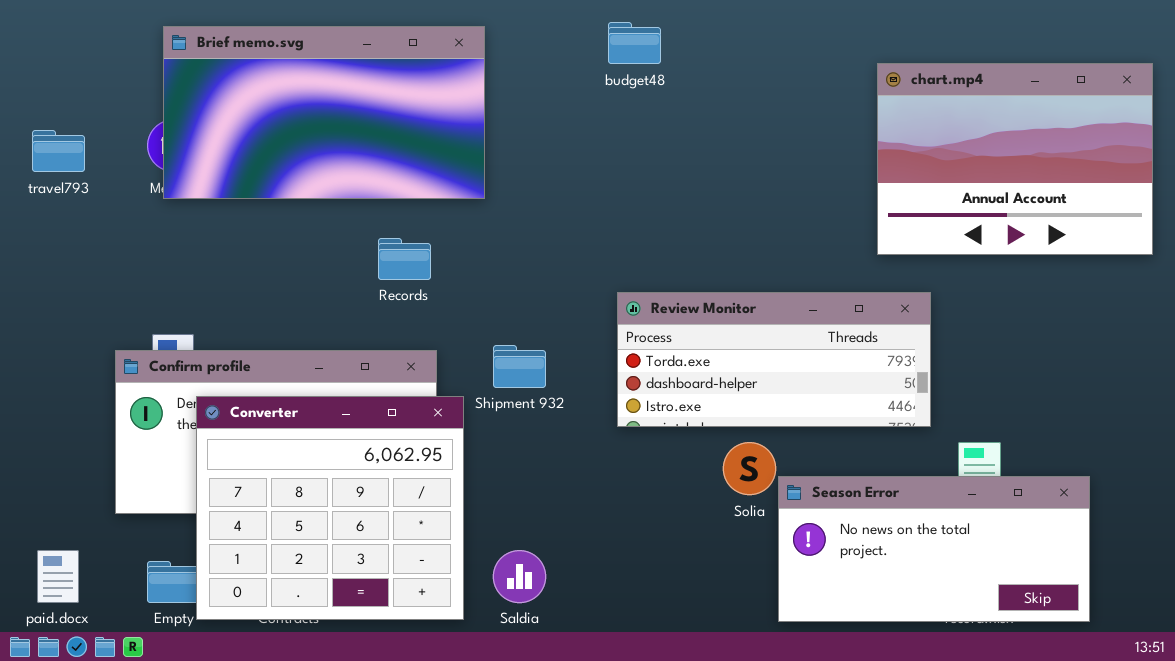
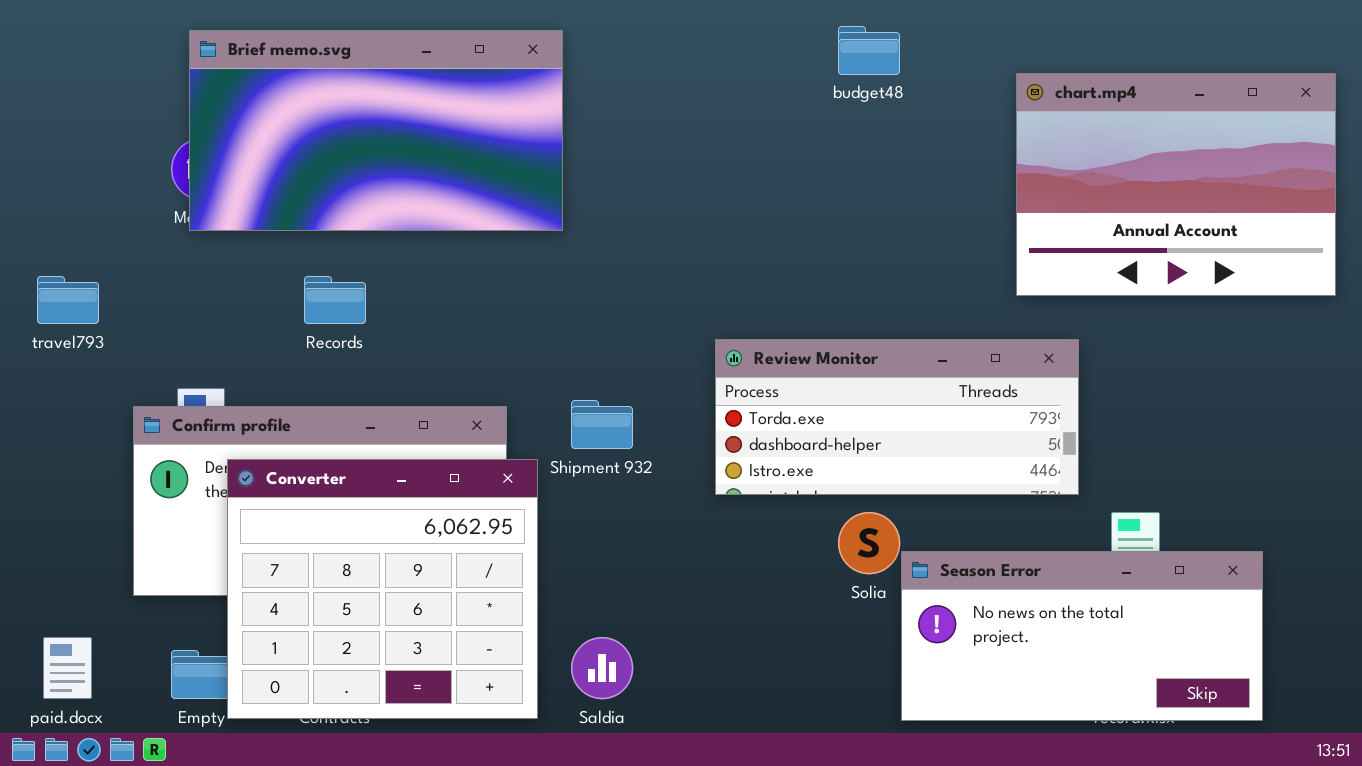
budget48: [608,22,661,64] -> [838,26,900,75], moved
travel793: [32,130,85,172] -> [37,276,99,324], moved
Records: [378,238,431,280] -> [304,276,366,324], moved

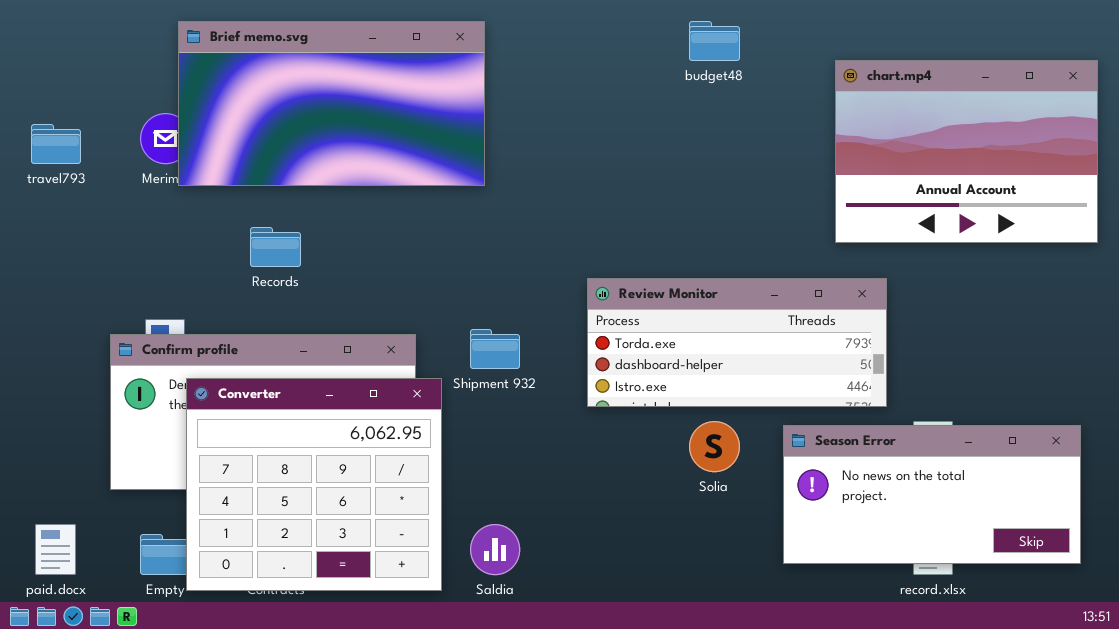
Brief memo.svg: [189,30,563,231] -> [178,21,485,186], moved
travel793: [37,276,99,324] -> [31,124,81,164], moved
Season Error: [901,551,1263,721] -> [783,425,1081,564], moved

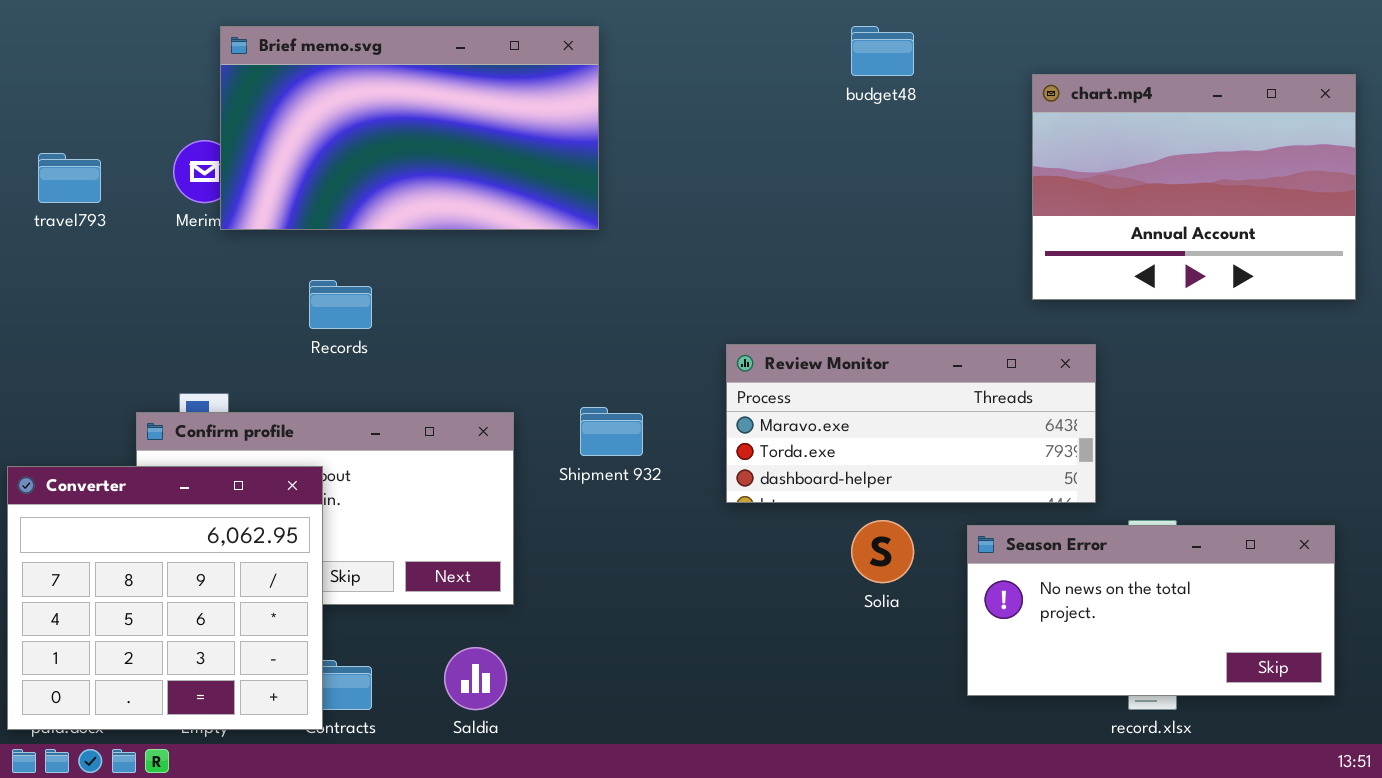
Review Monitor: [587,278,887,407] -> [726,344,1096,503], scrolled up 1 row
Converter: [186,378,442,591] -> [7,466,323,730], moved
Saldia: [470,524,520,575] -> [444,647,507,710], moved

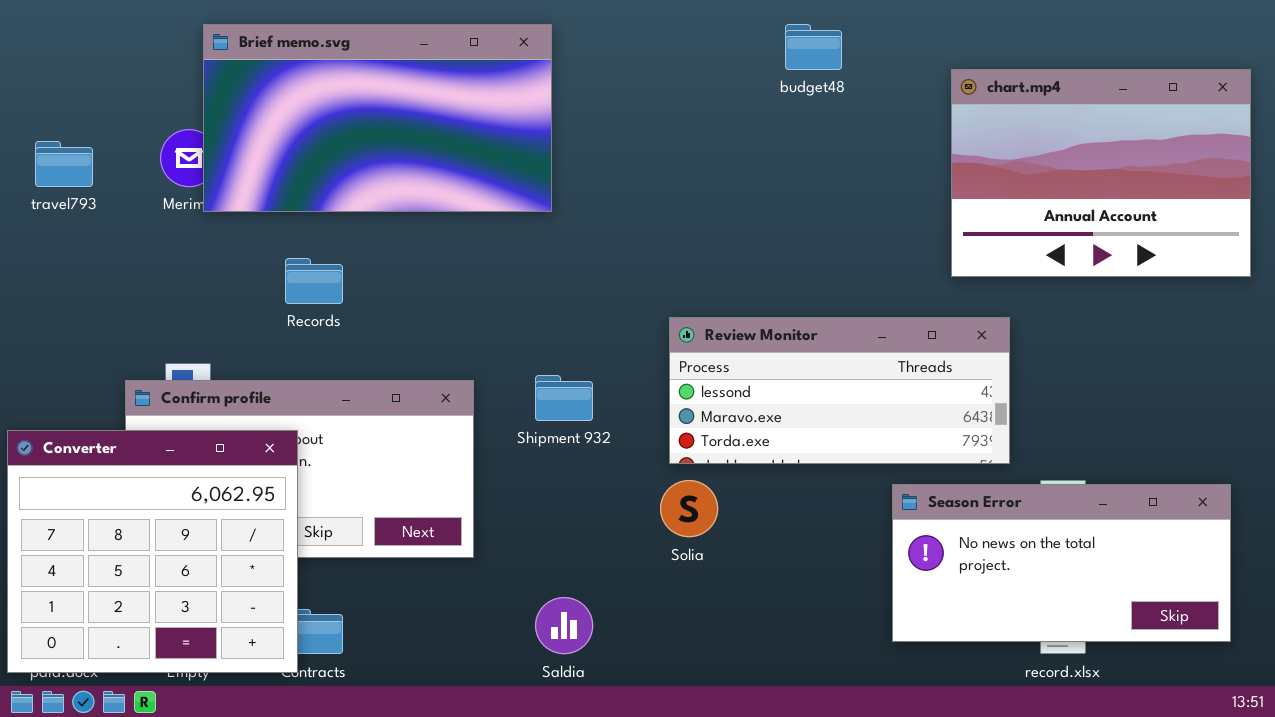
Review Monitor: [726,344,1096,503] -> [669,317,1010,464], scrolled up 1 row
Solia: [851,520,914,583] -> [660,480,718,537], moved
Saldia: [444,647,507,710] -> [535,597,593,654], moved

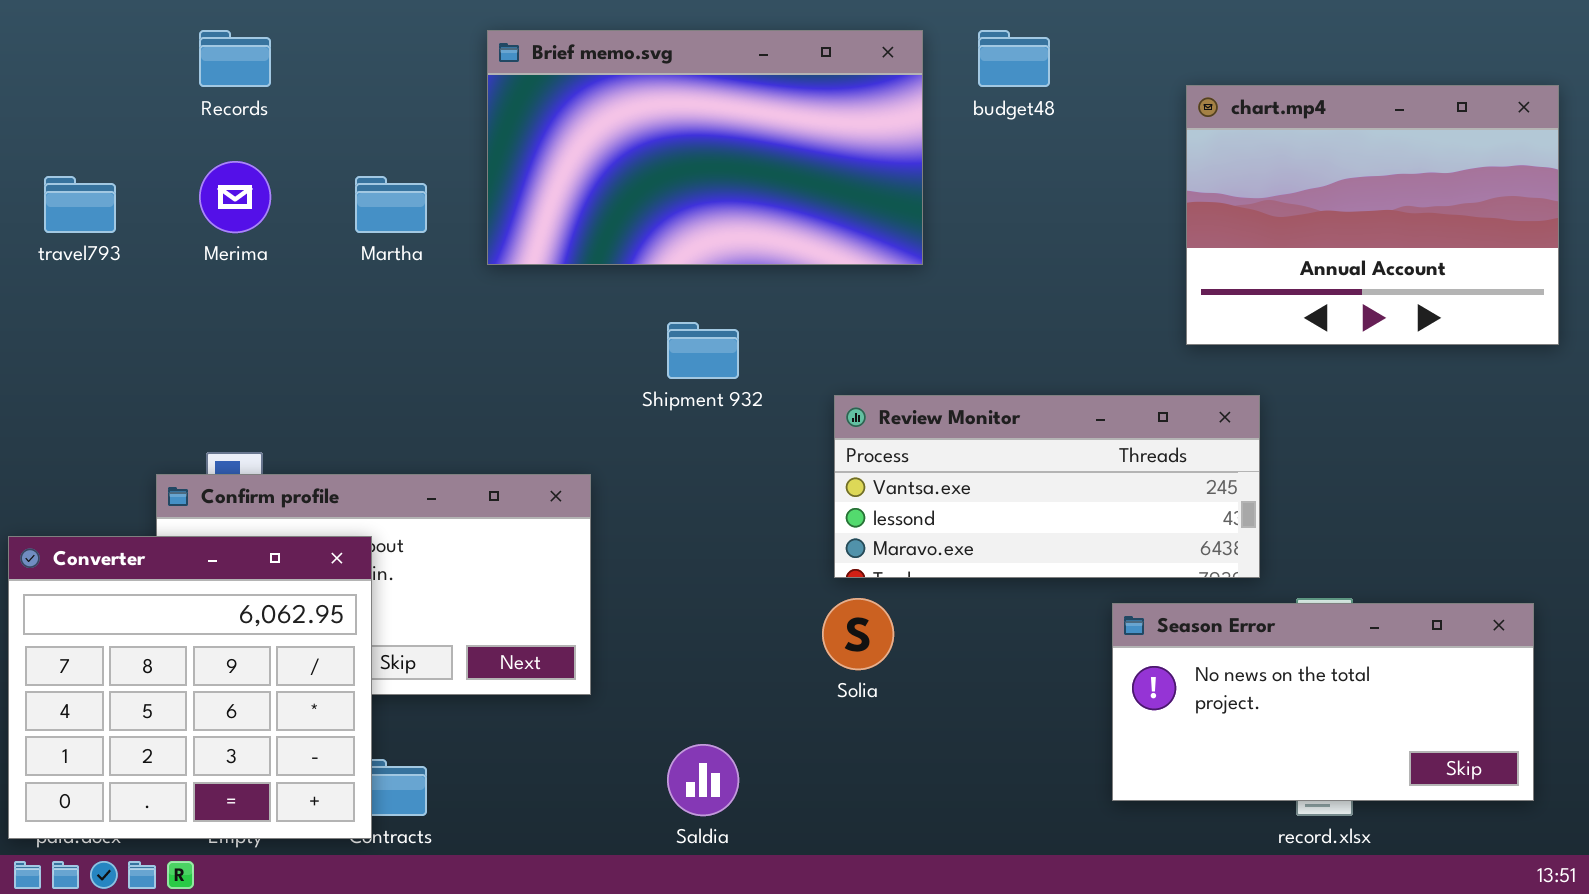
Brief memo.svg: [203,24,552,212] -> [487,30,923,265], moved
Records: [285,258,343,304] -> [199,30,271,87], moved
Review Monitor: [669,317,1010,464] -> [834,395,1260,578], scrolled up 1 row
Shipment 932: [535,375,593,421] -> [667,322,739,379], moved

